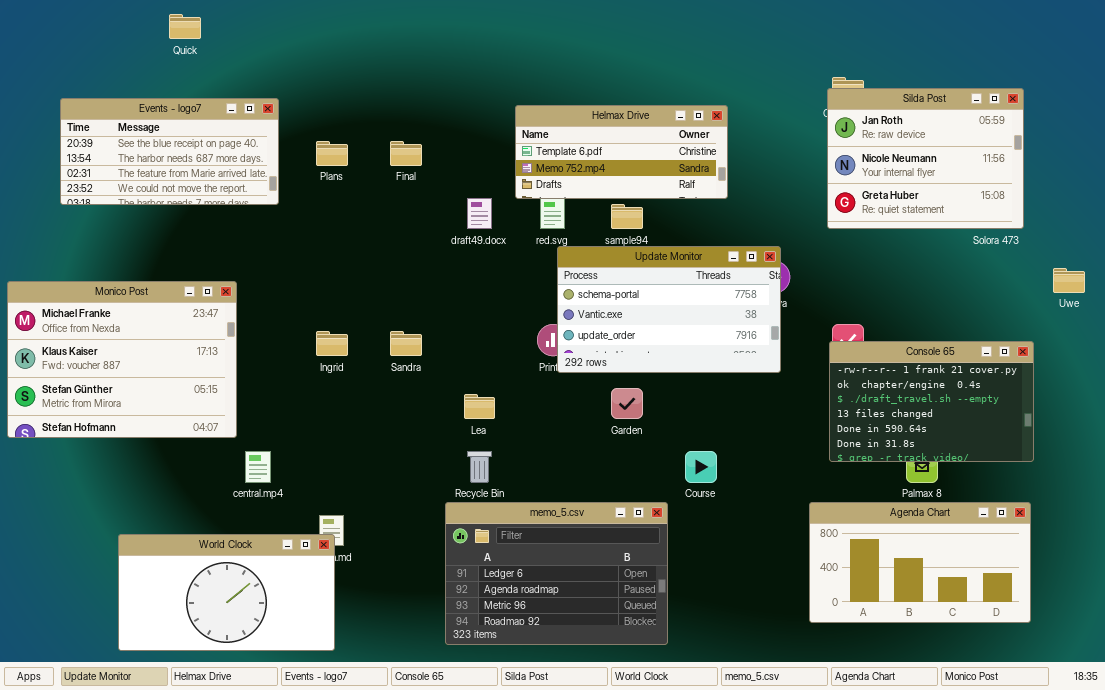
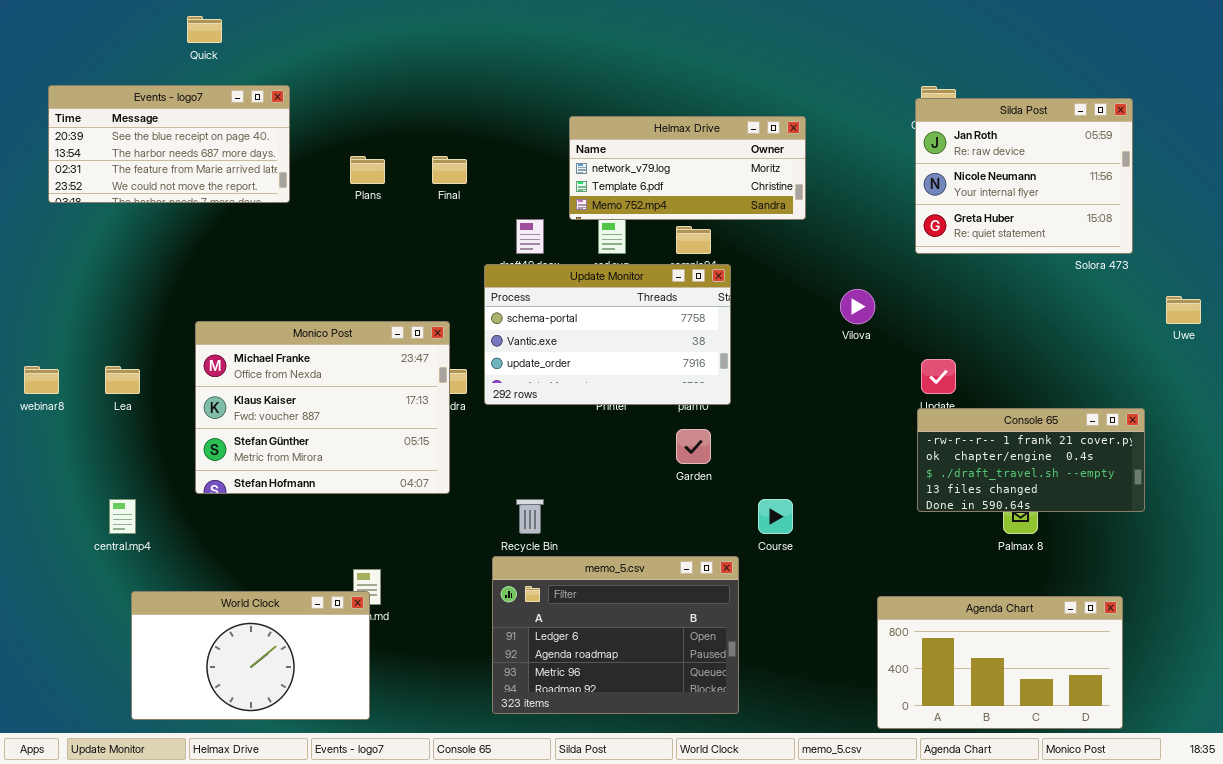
Events - logo7: [60,98,279,205] -> [48,85,290,203], moved
Helmax Drive: [515,105,728,199] -> [569,116,806,220], scrolled up 1 row
Update Monitor: [557,246,781,373] -> [484,264,731,405], moved
Monico Post: [7,281,237,438] -> [195,321,450,494], moved
Console 65: [829,341,1034,462] -> [917,408,1145,512], resized
Lea: [464,394,495,419] -> [105,366,140,394], moved
central.mp4: [245,451,271,483] -> [109,499,136,534], moved
Agenda Chart: [809,502,1031,623] -> [877,596,1123,729], moved

